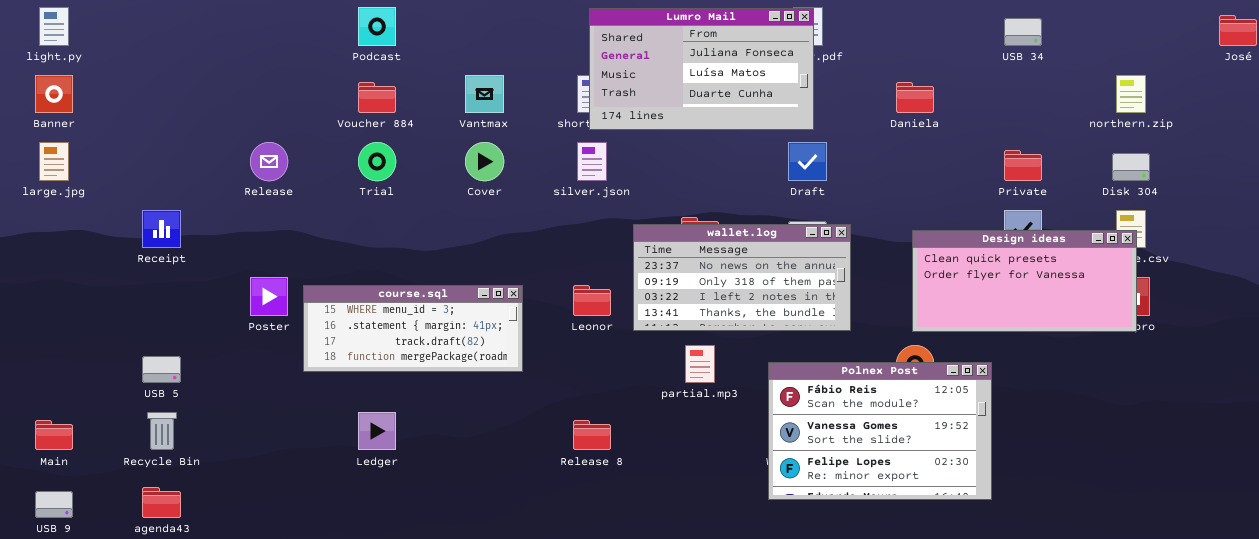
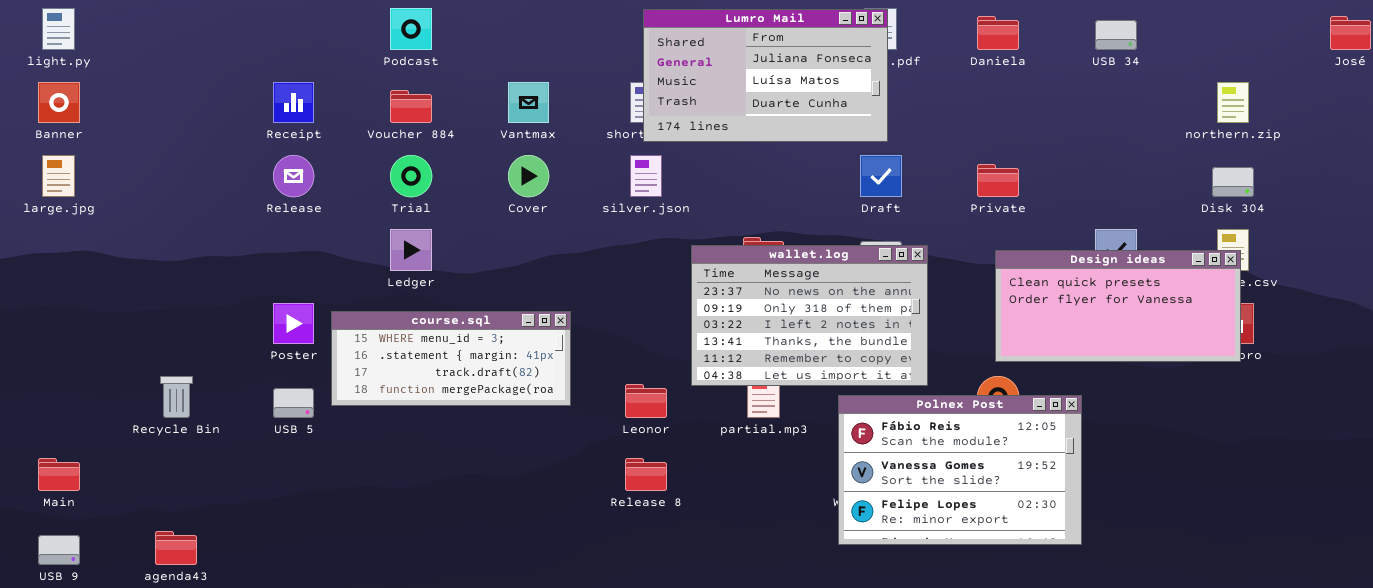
Daniela: [896,82,934,113] -> [977,16,1019,50], moved
Private: [1004,150,1042,181] -> [977,164,1019,197], moved
Receipt: [142,210,181,248] -> [273,82,314,123], moved
wallet.log: [633,224,851,331] -> [691,245,928,386], resized
Leonor: [573,285,611,316] -> [625,384,667,418], moved
USB 5: [142,356,181,383] -> [273,388,314,418], moved
Recycle Bin: [147,412,177,450] -> [160,376,193,418], moved
Ledger: [358,412,396,450] -> [390,229,432,271], moved

